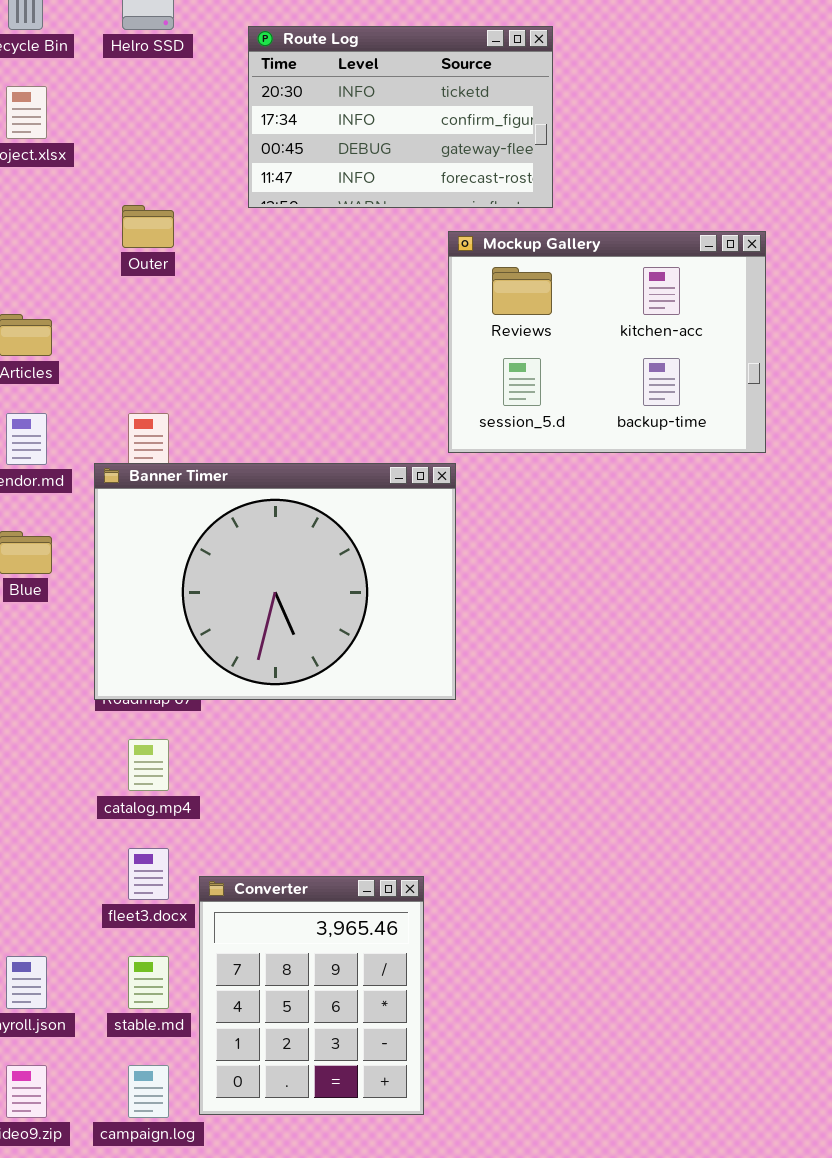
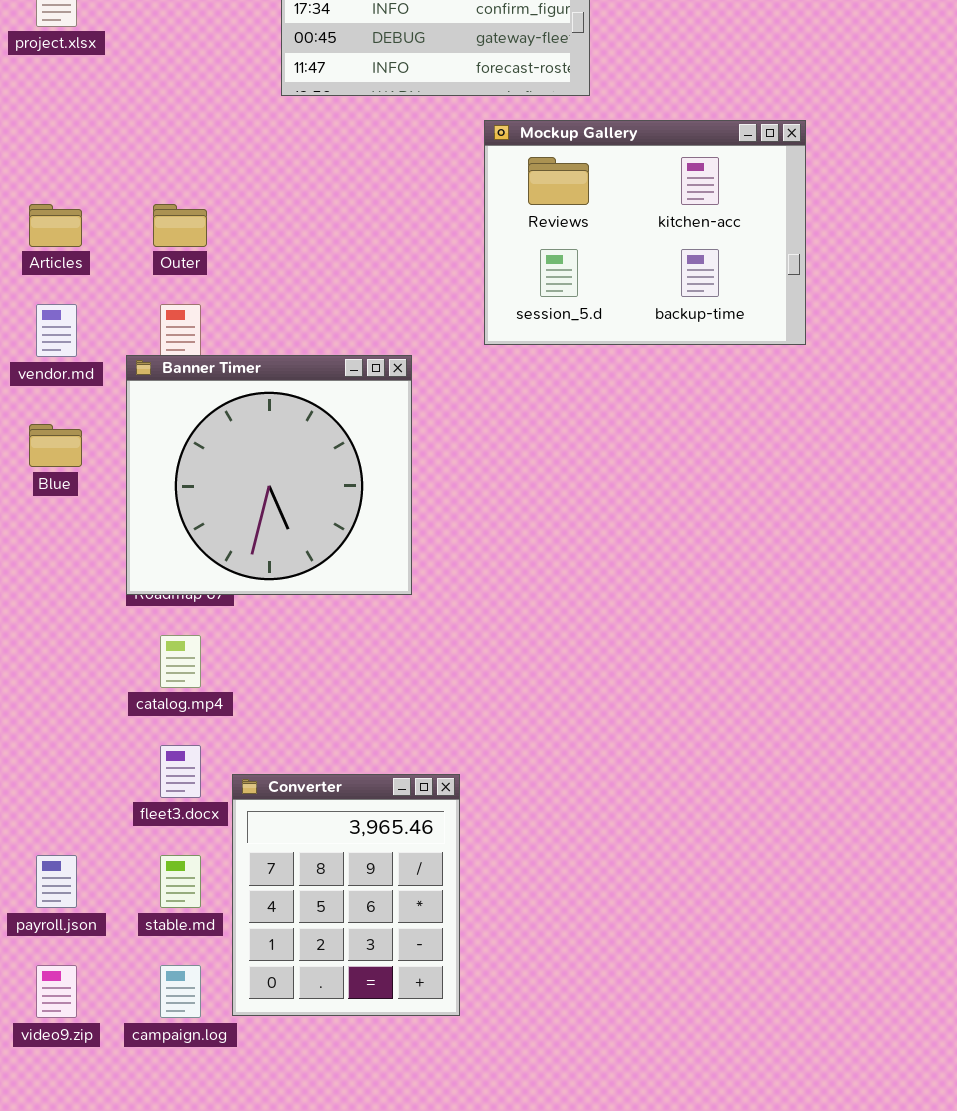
Outer: [122,205,174,248] -> [153,204,207,247], moved
Banner Timer: [94,463,456,700] -> [126,355,412,595], resized

